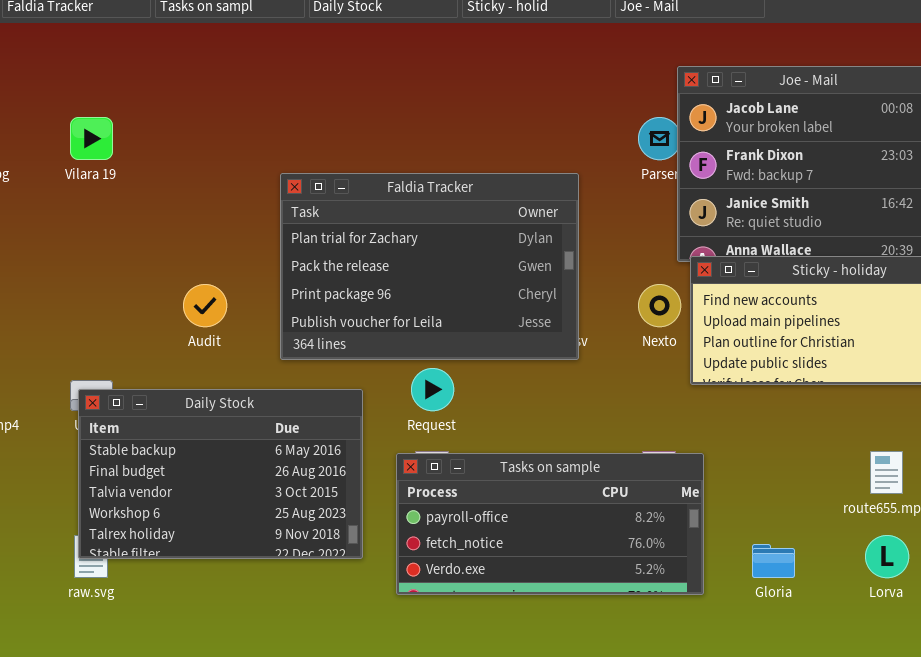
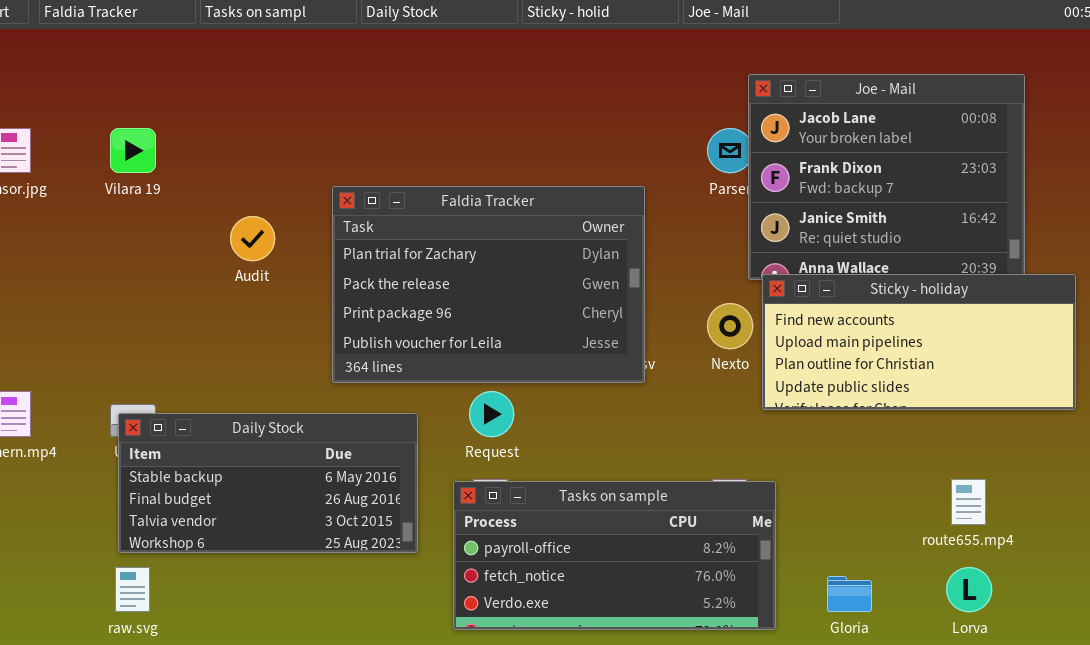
Audit: [183,284,227,327] -> [230,216,275,261], moved
Daily Stock: [78,389,363,559] -> [118,413,418,553], resized

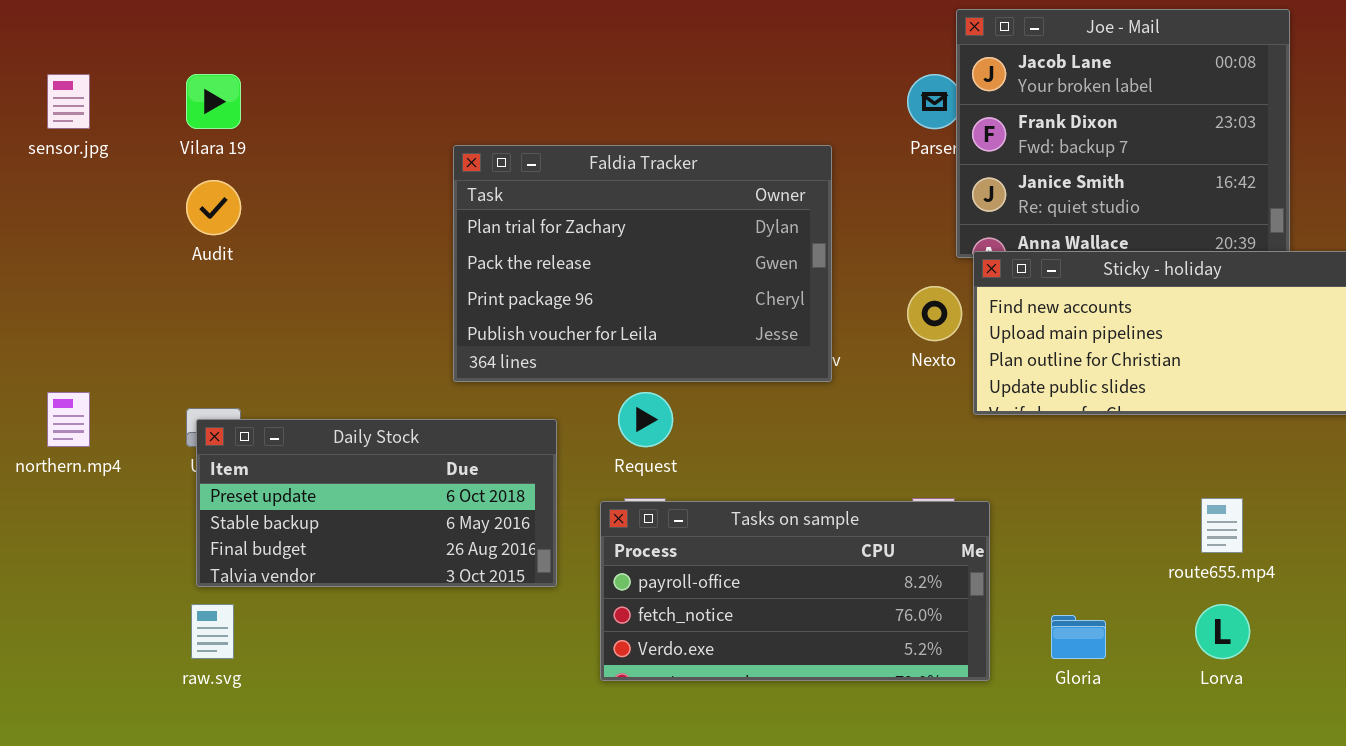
Audit: [230,216,275,261] -> [186,180,241,235], moved
Daily Stock: [118,413,418,553] -> [196,419,557,587], scrolled up 1 row

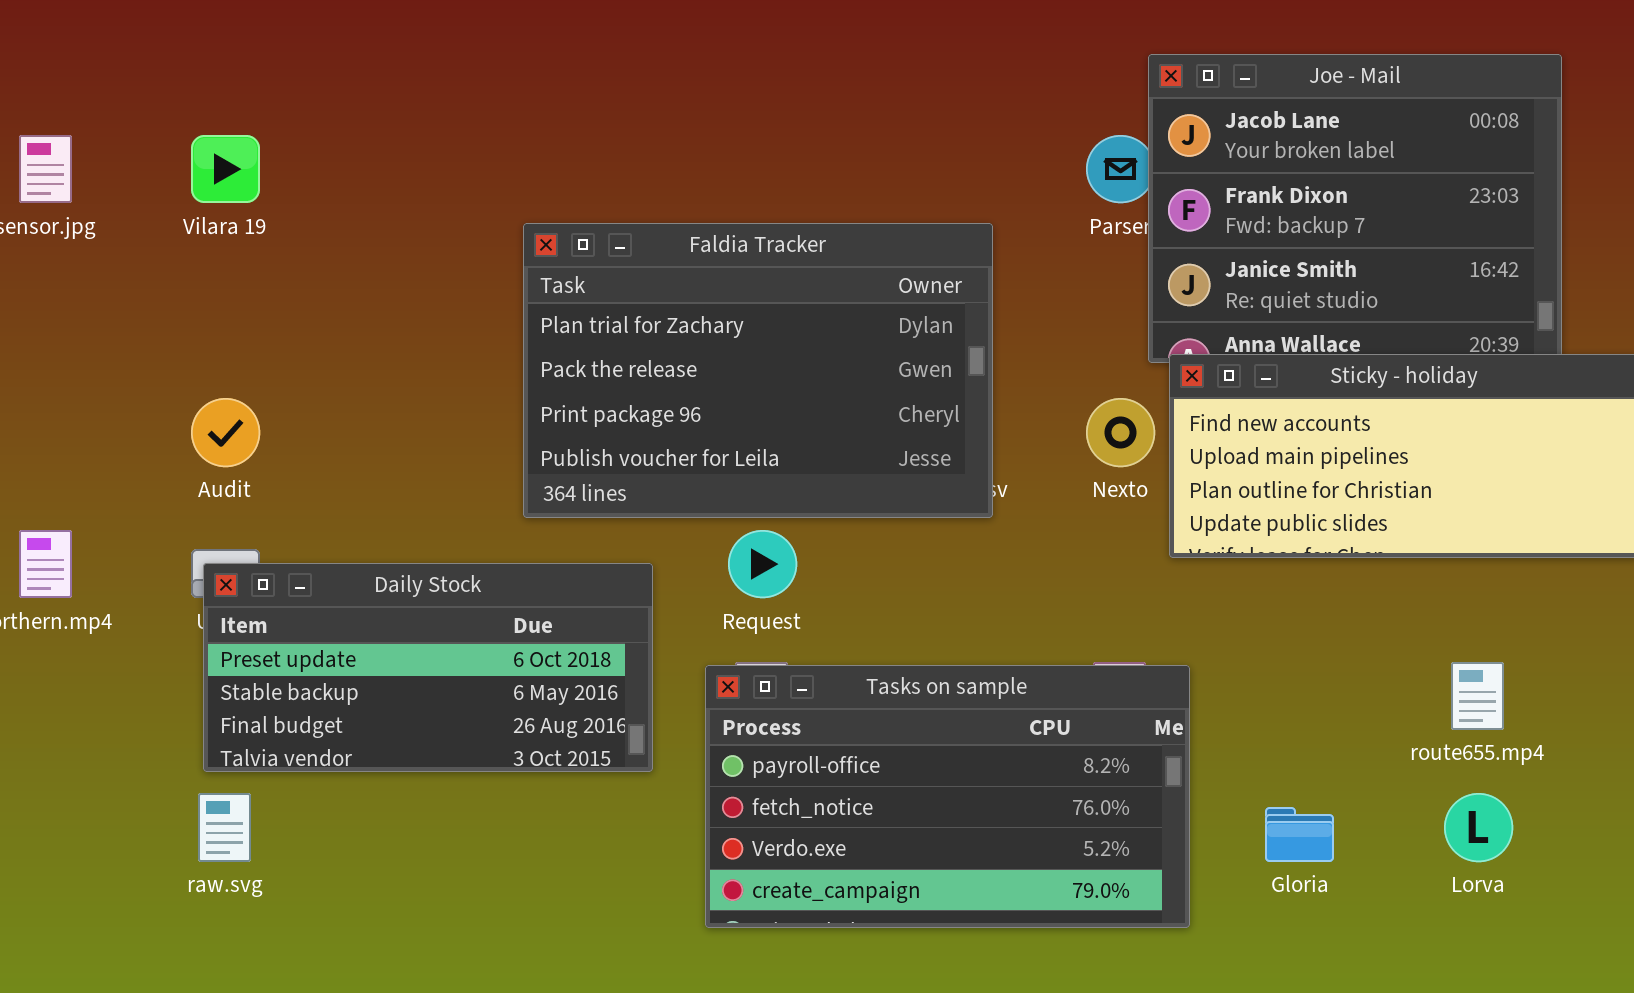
Audit: [186,180,241,235] -> [191,398,260,467], moved
Tasks on sample: [600,501,990,681] -> [705,665,1190,928], resized

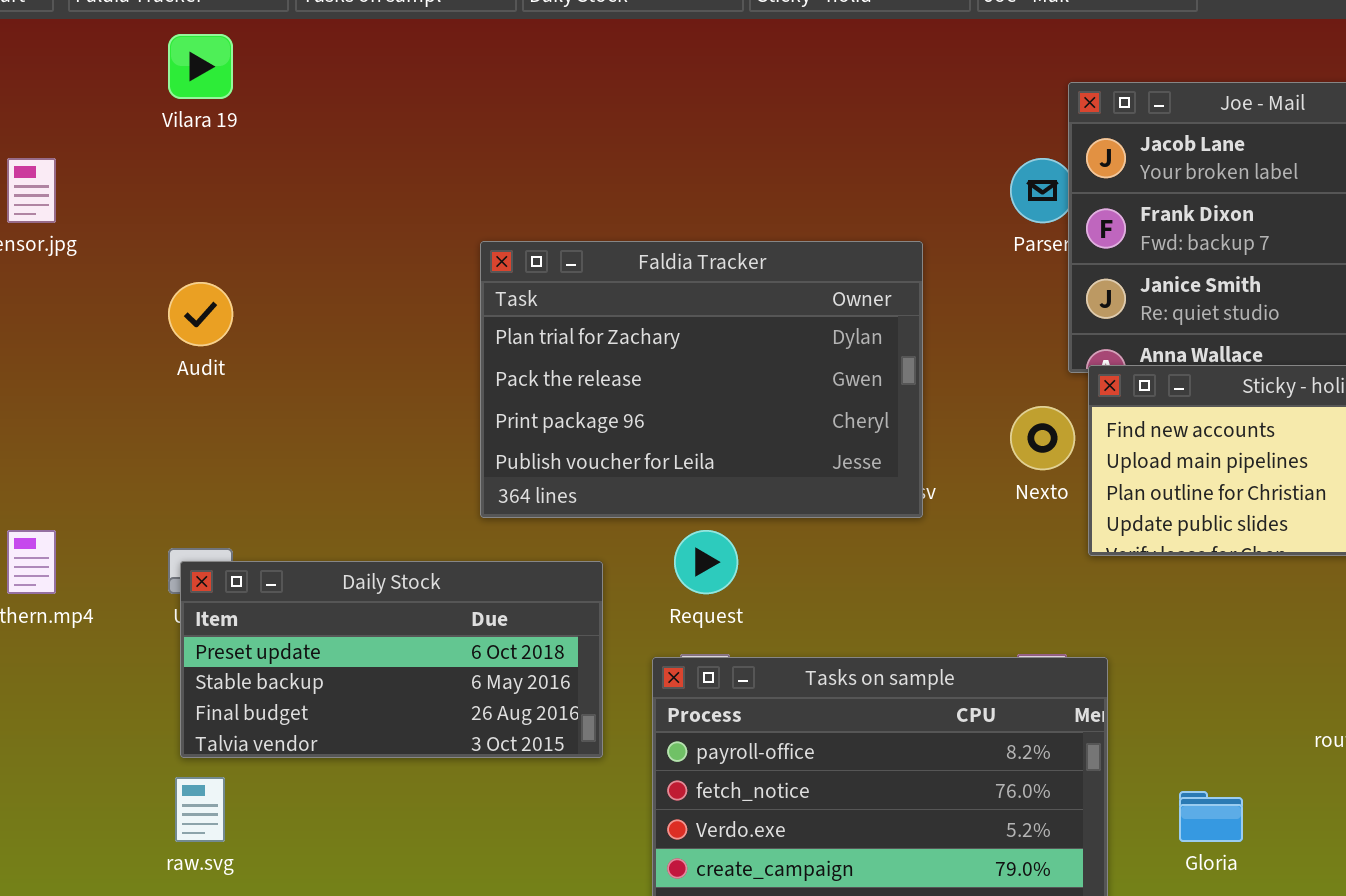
Vilara 19: [191,135,260,203] -> [168,34,233,99], moved
Audit: [191,398,260,467] -> [168,282,233,346], moved

